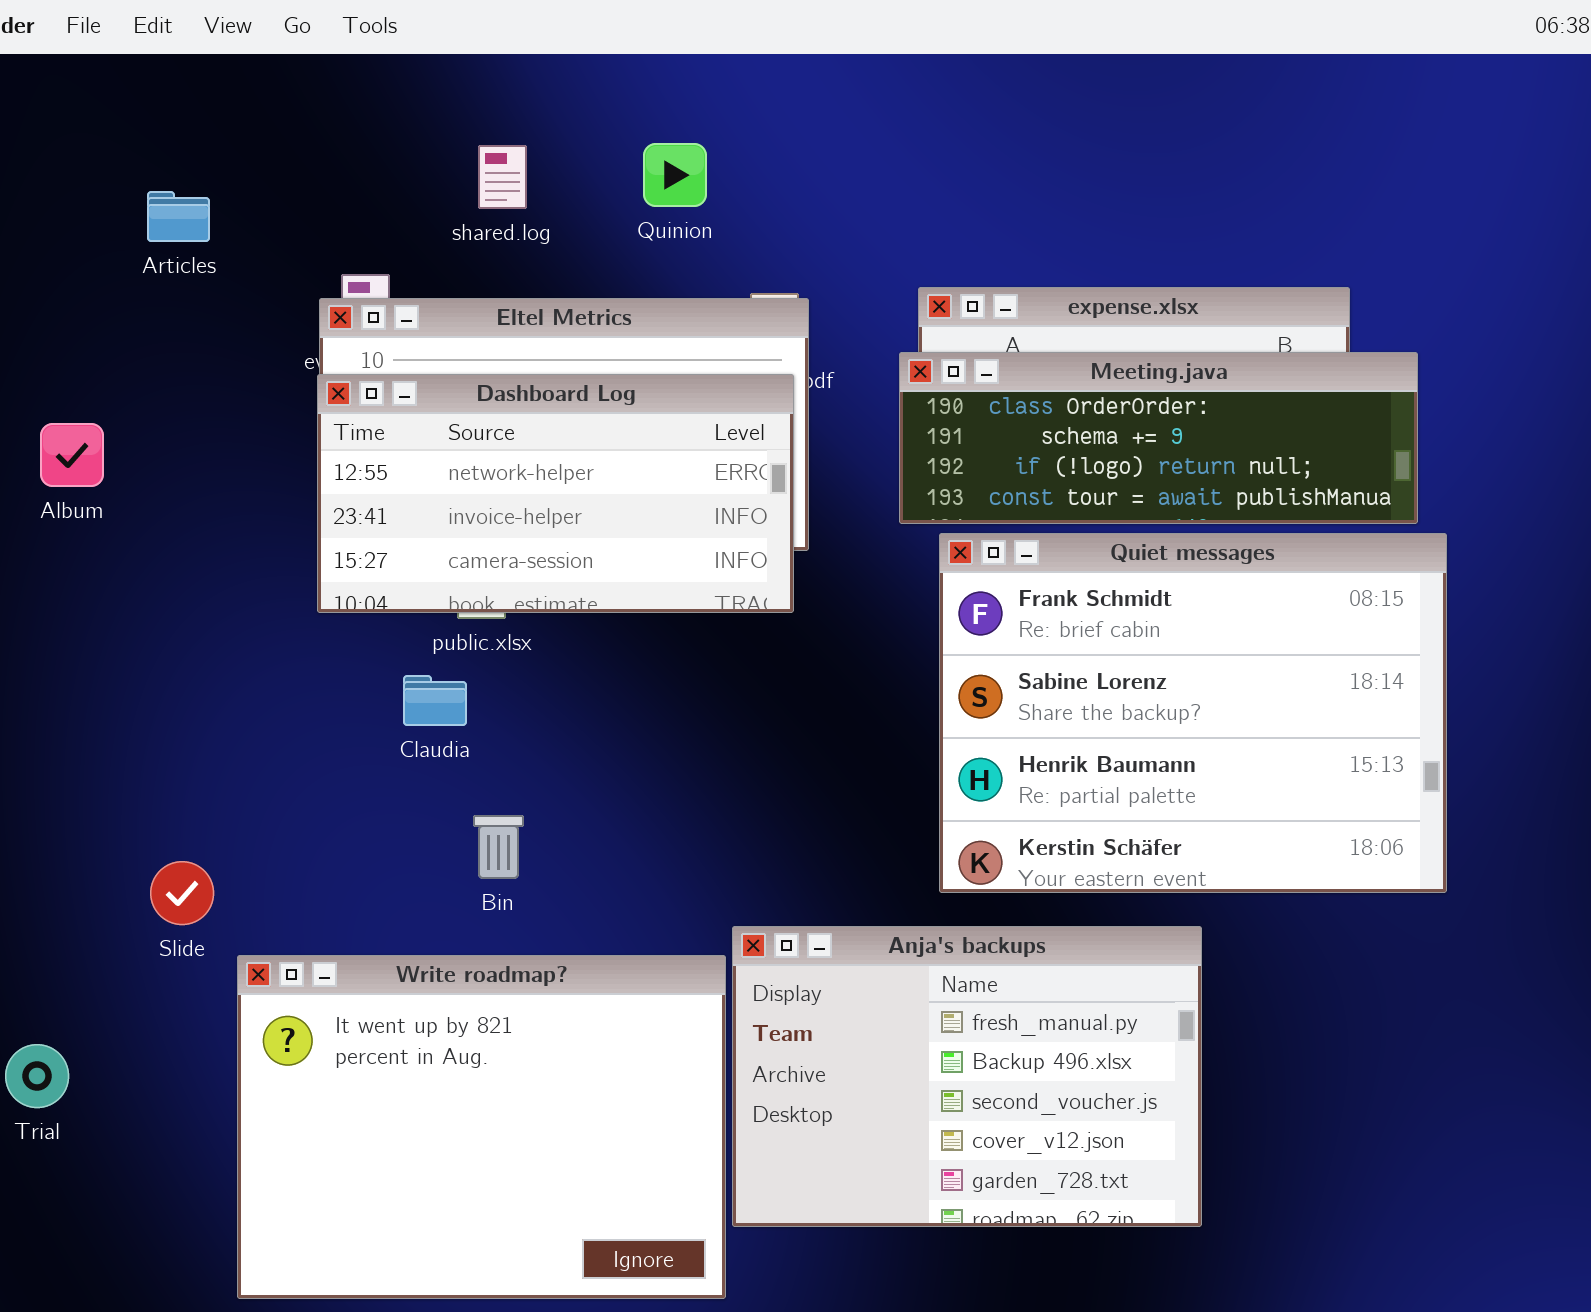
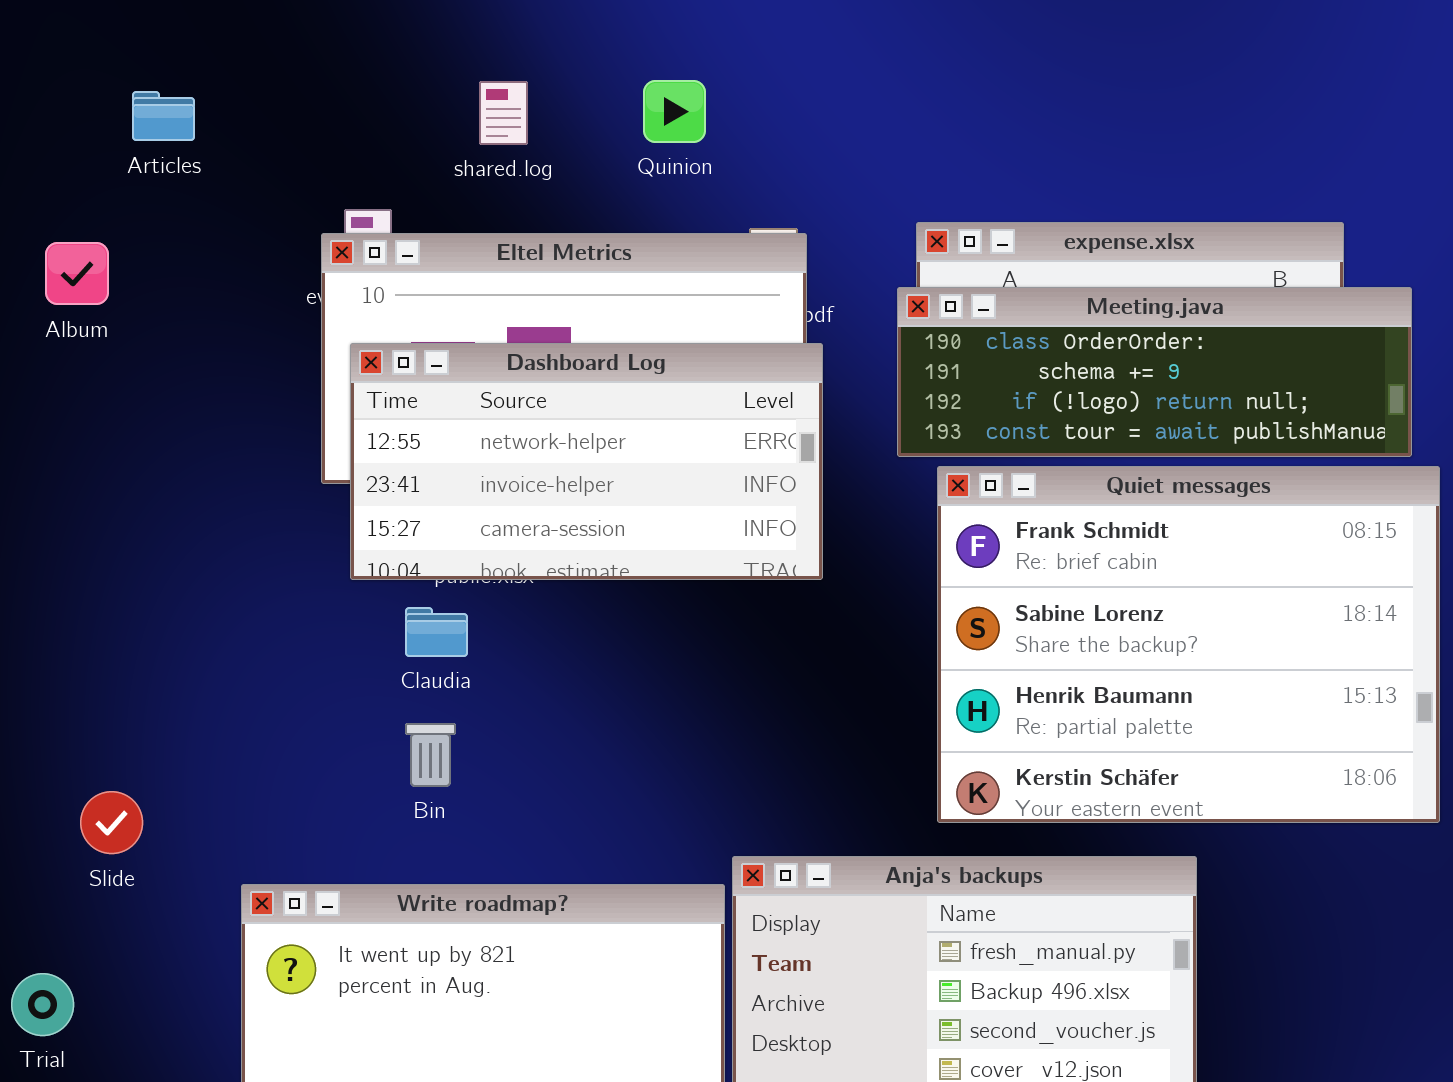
Articles: [147,191,210,242] -> [132,91,195,141], moved
Dashboard Log: [317,374,794,613] -> [350,343,823,580], moved
Album: [40,423,104,487] -> [45,242,109,305], moved
Bin: [473,815,524,879] -> [405,723,456,787], moved
Slide: [150,861,214,925] -> [80,791,143,854], moved

